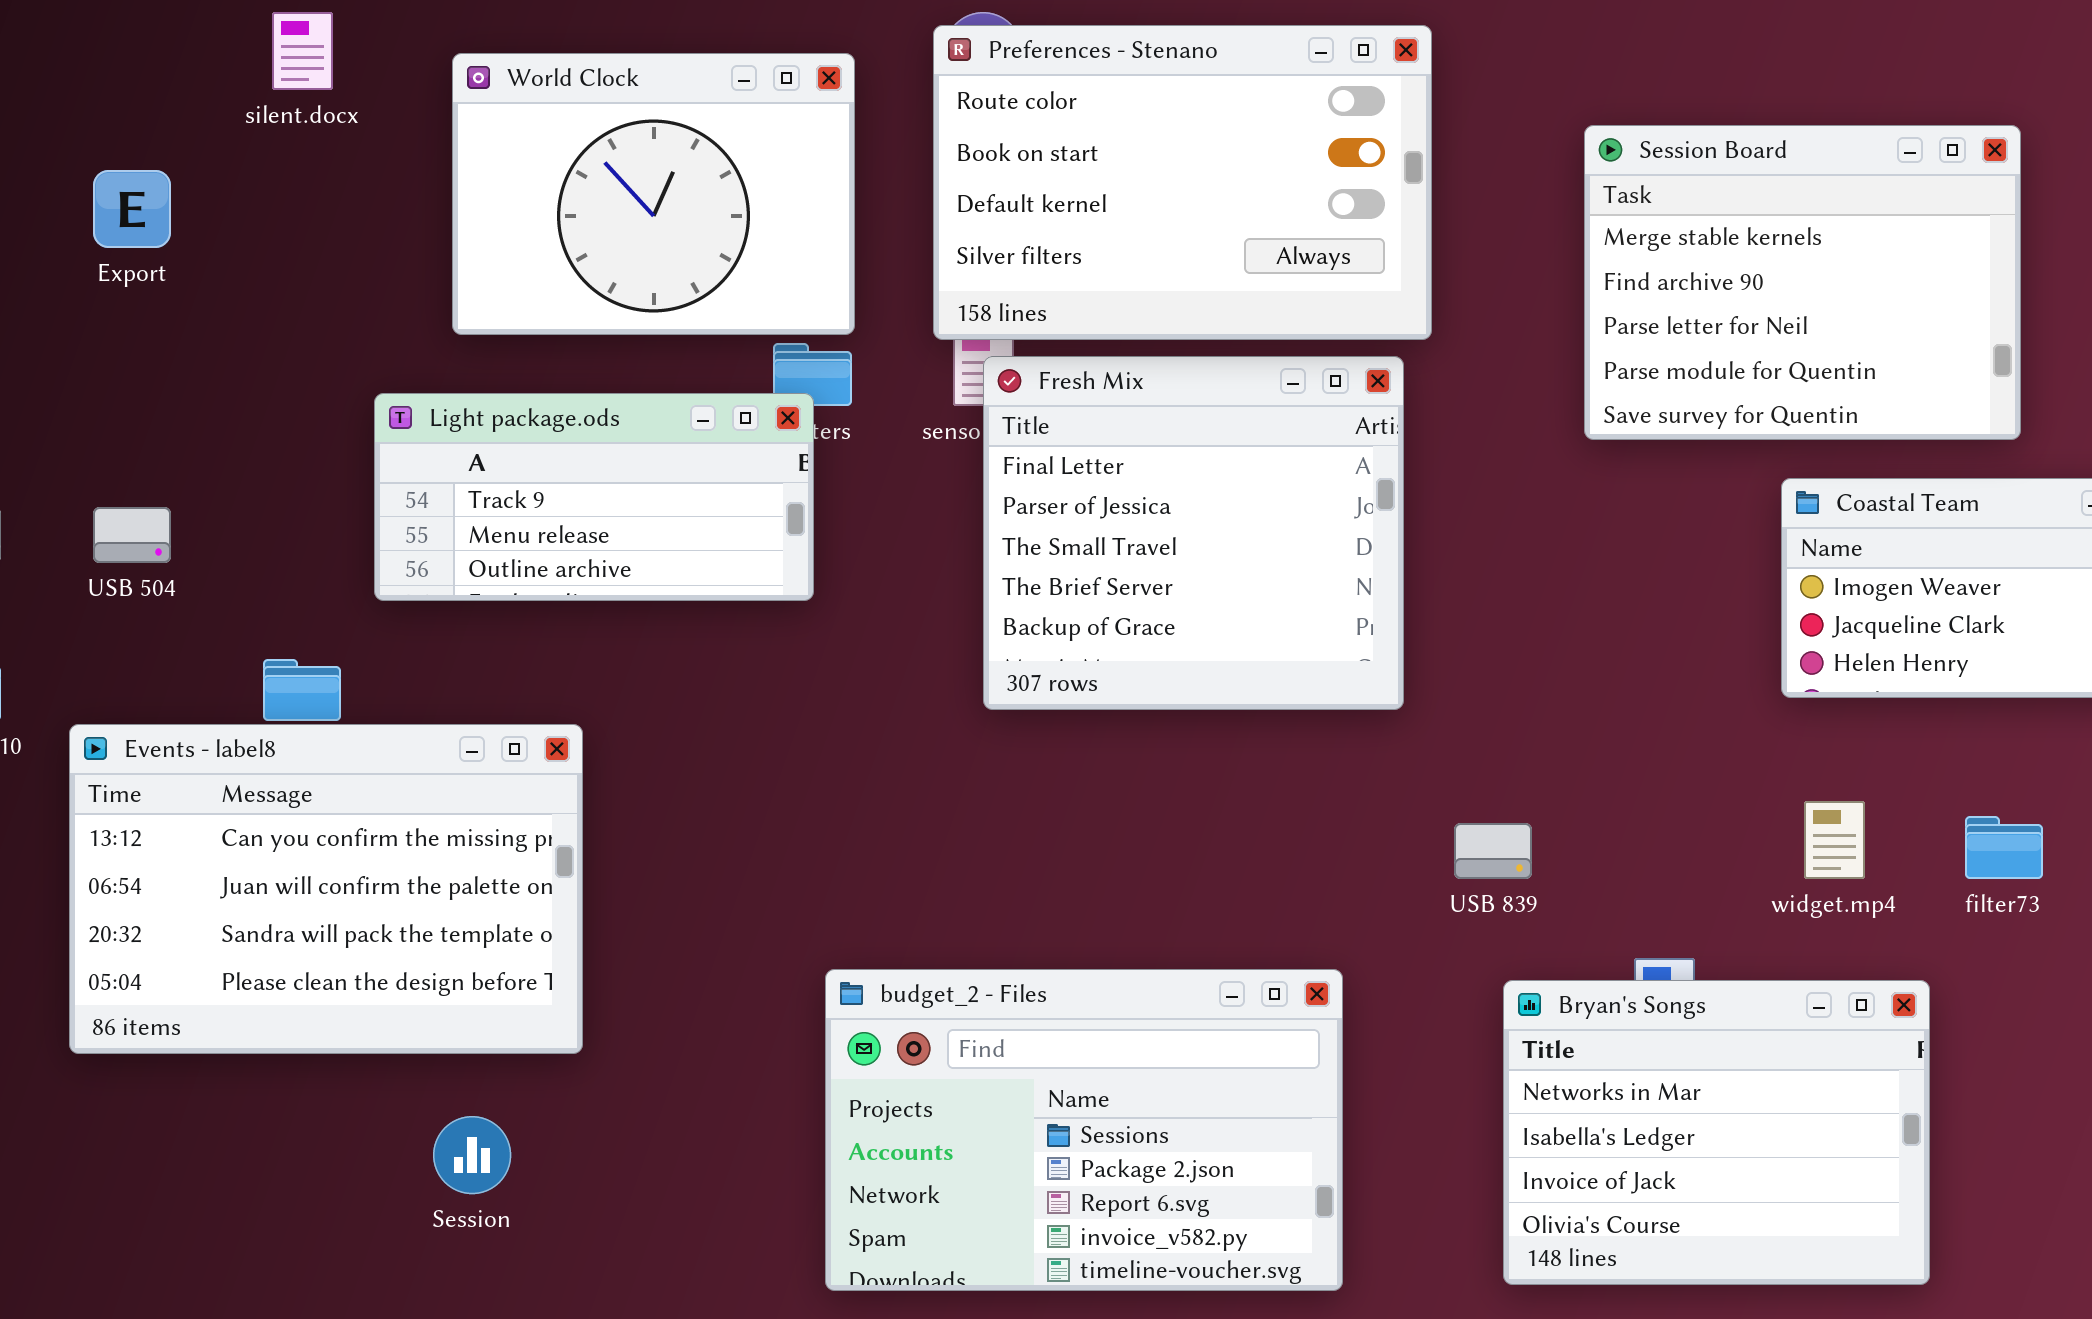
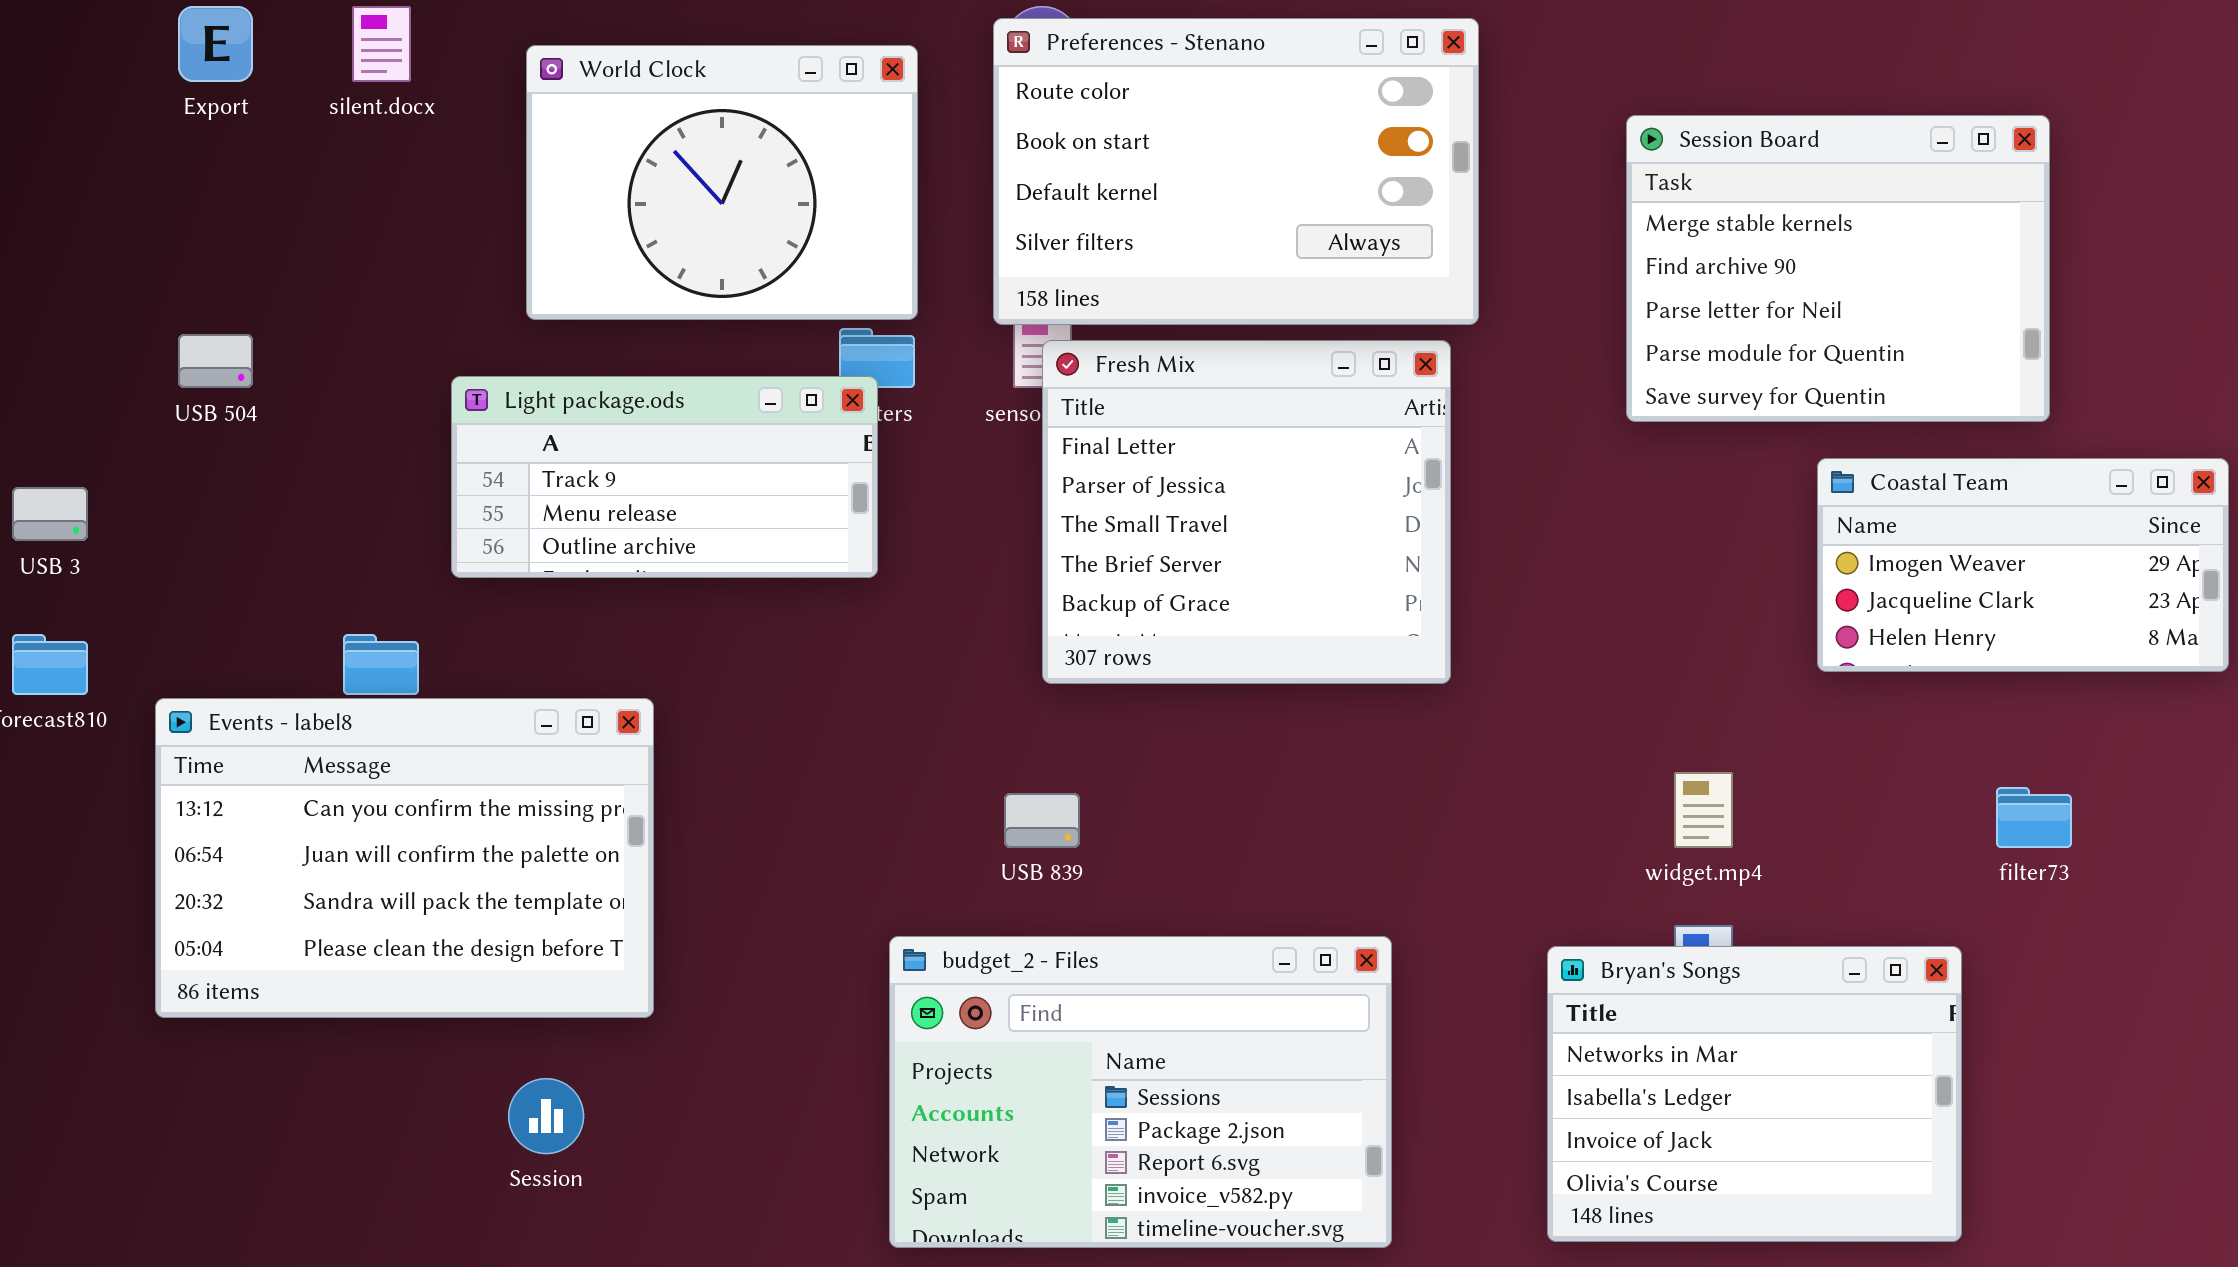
Export: [93,170,171,248] -> [178,6,253,82], moved
USB 504: [93,507,171,563] -> [178,334,253,388], moved
widget.mp4: [1804,801,1865,879] -> [1674,772,1733,848], moved
USB 839: [1454,823,1532,879] -> [1004,793,1080,848], moved

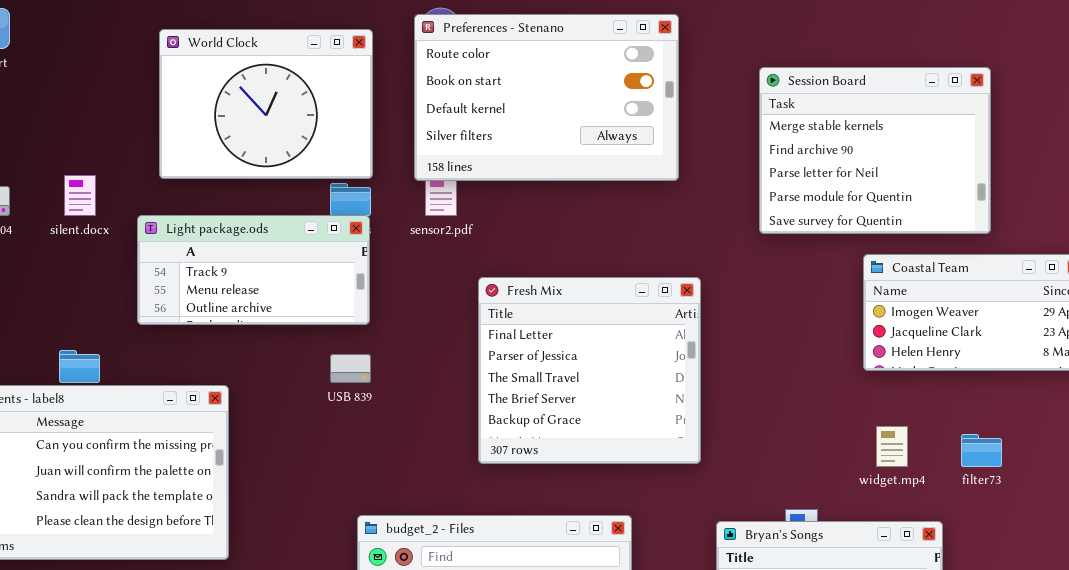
silent.docx: [352,6,411,82] -> [64,175,96,216], moved
Fresh Mix: [1042,340,1451,684] -> [478,277,701,464], moved
Light package.ods: [451,376,878,578] -> [137,215,370,325], moved
widget.mp4: [1674,772,1733,848] -> [876,426,908,467], moved
USB 839: [1004,793,1080,848] -> [330,354,371,383], moved

